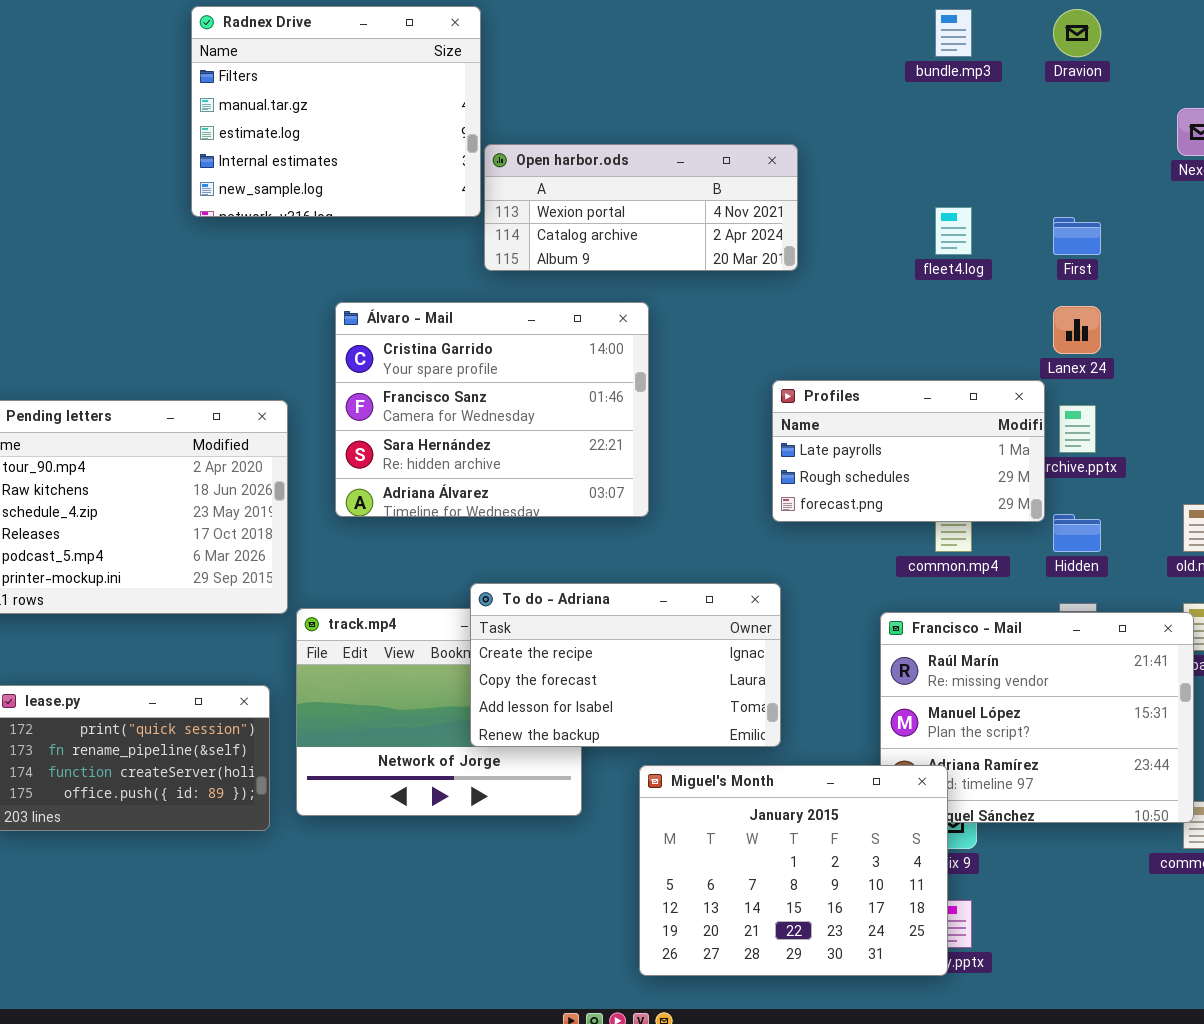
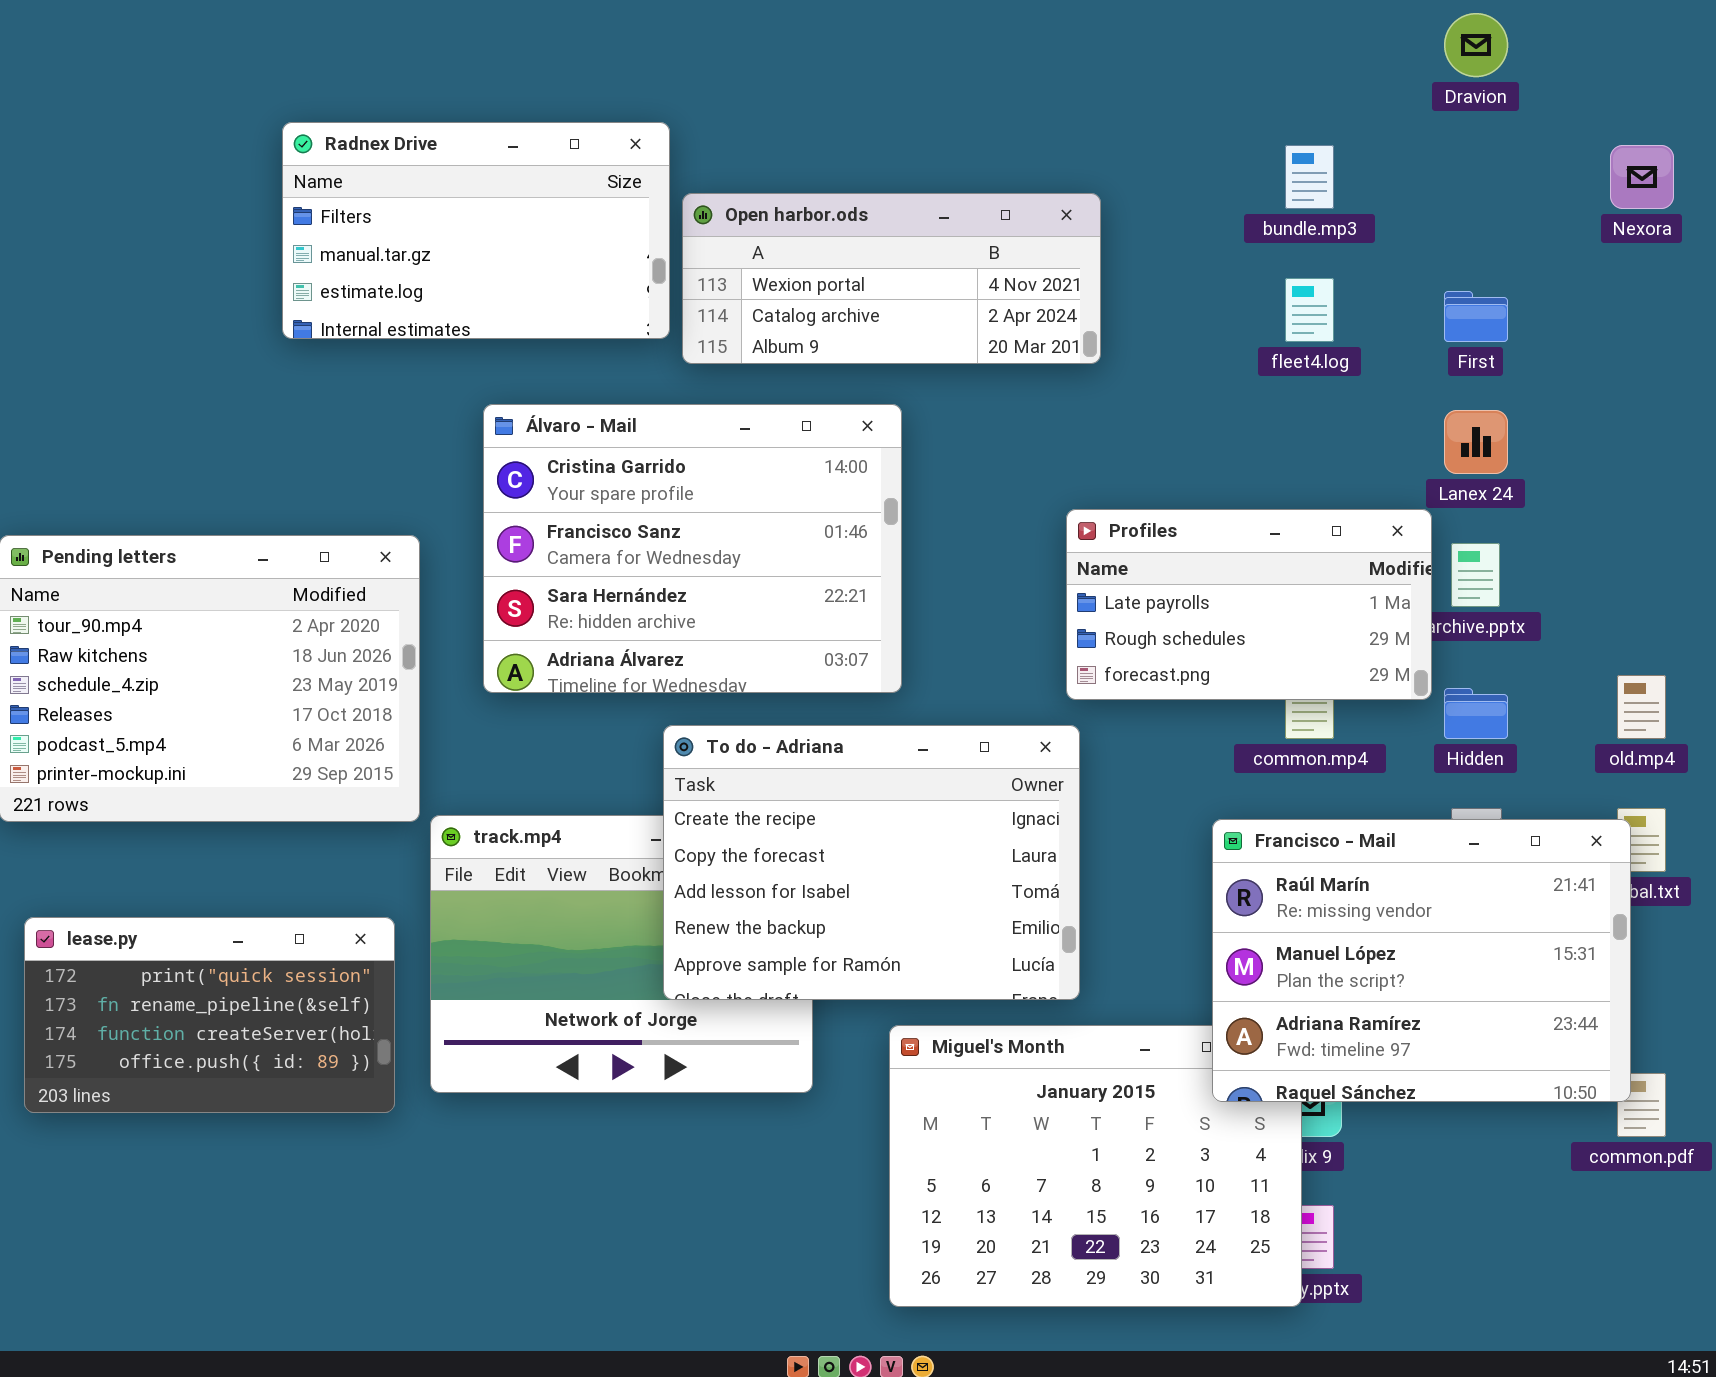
Radnex Drive: [191,6,481,217] -> [282,122,670,339], moved, resized
bundle.mp3: [935,9,972,57] -> [1285,145,1334,209], moved
To do - Adriana: [470,583,781,747] -> [663,725,1080,1000], resized
Francisco - Mail: [880,612,1194,823] -> [1212,819,1631,1102], raised

